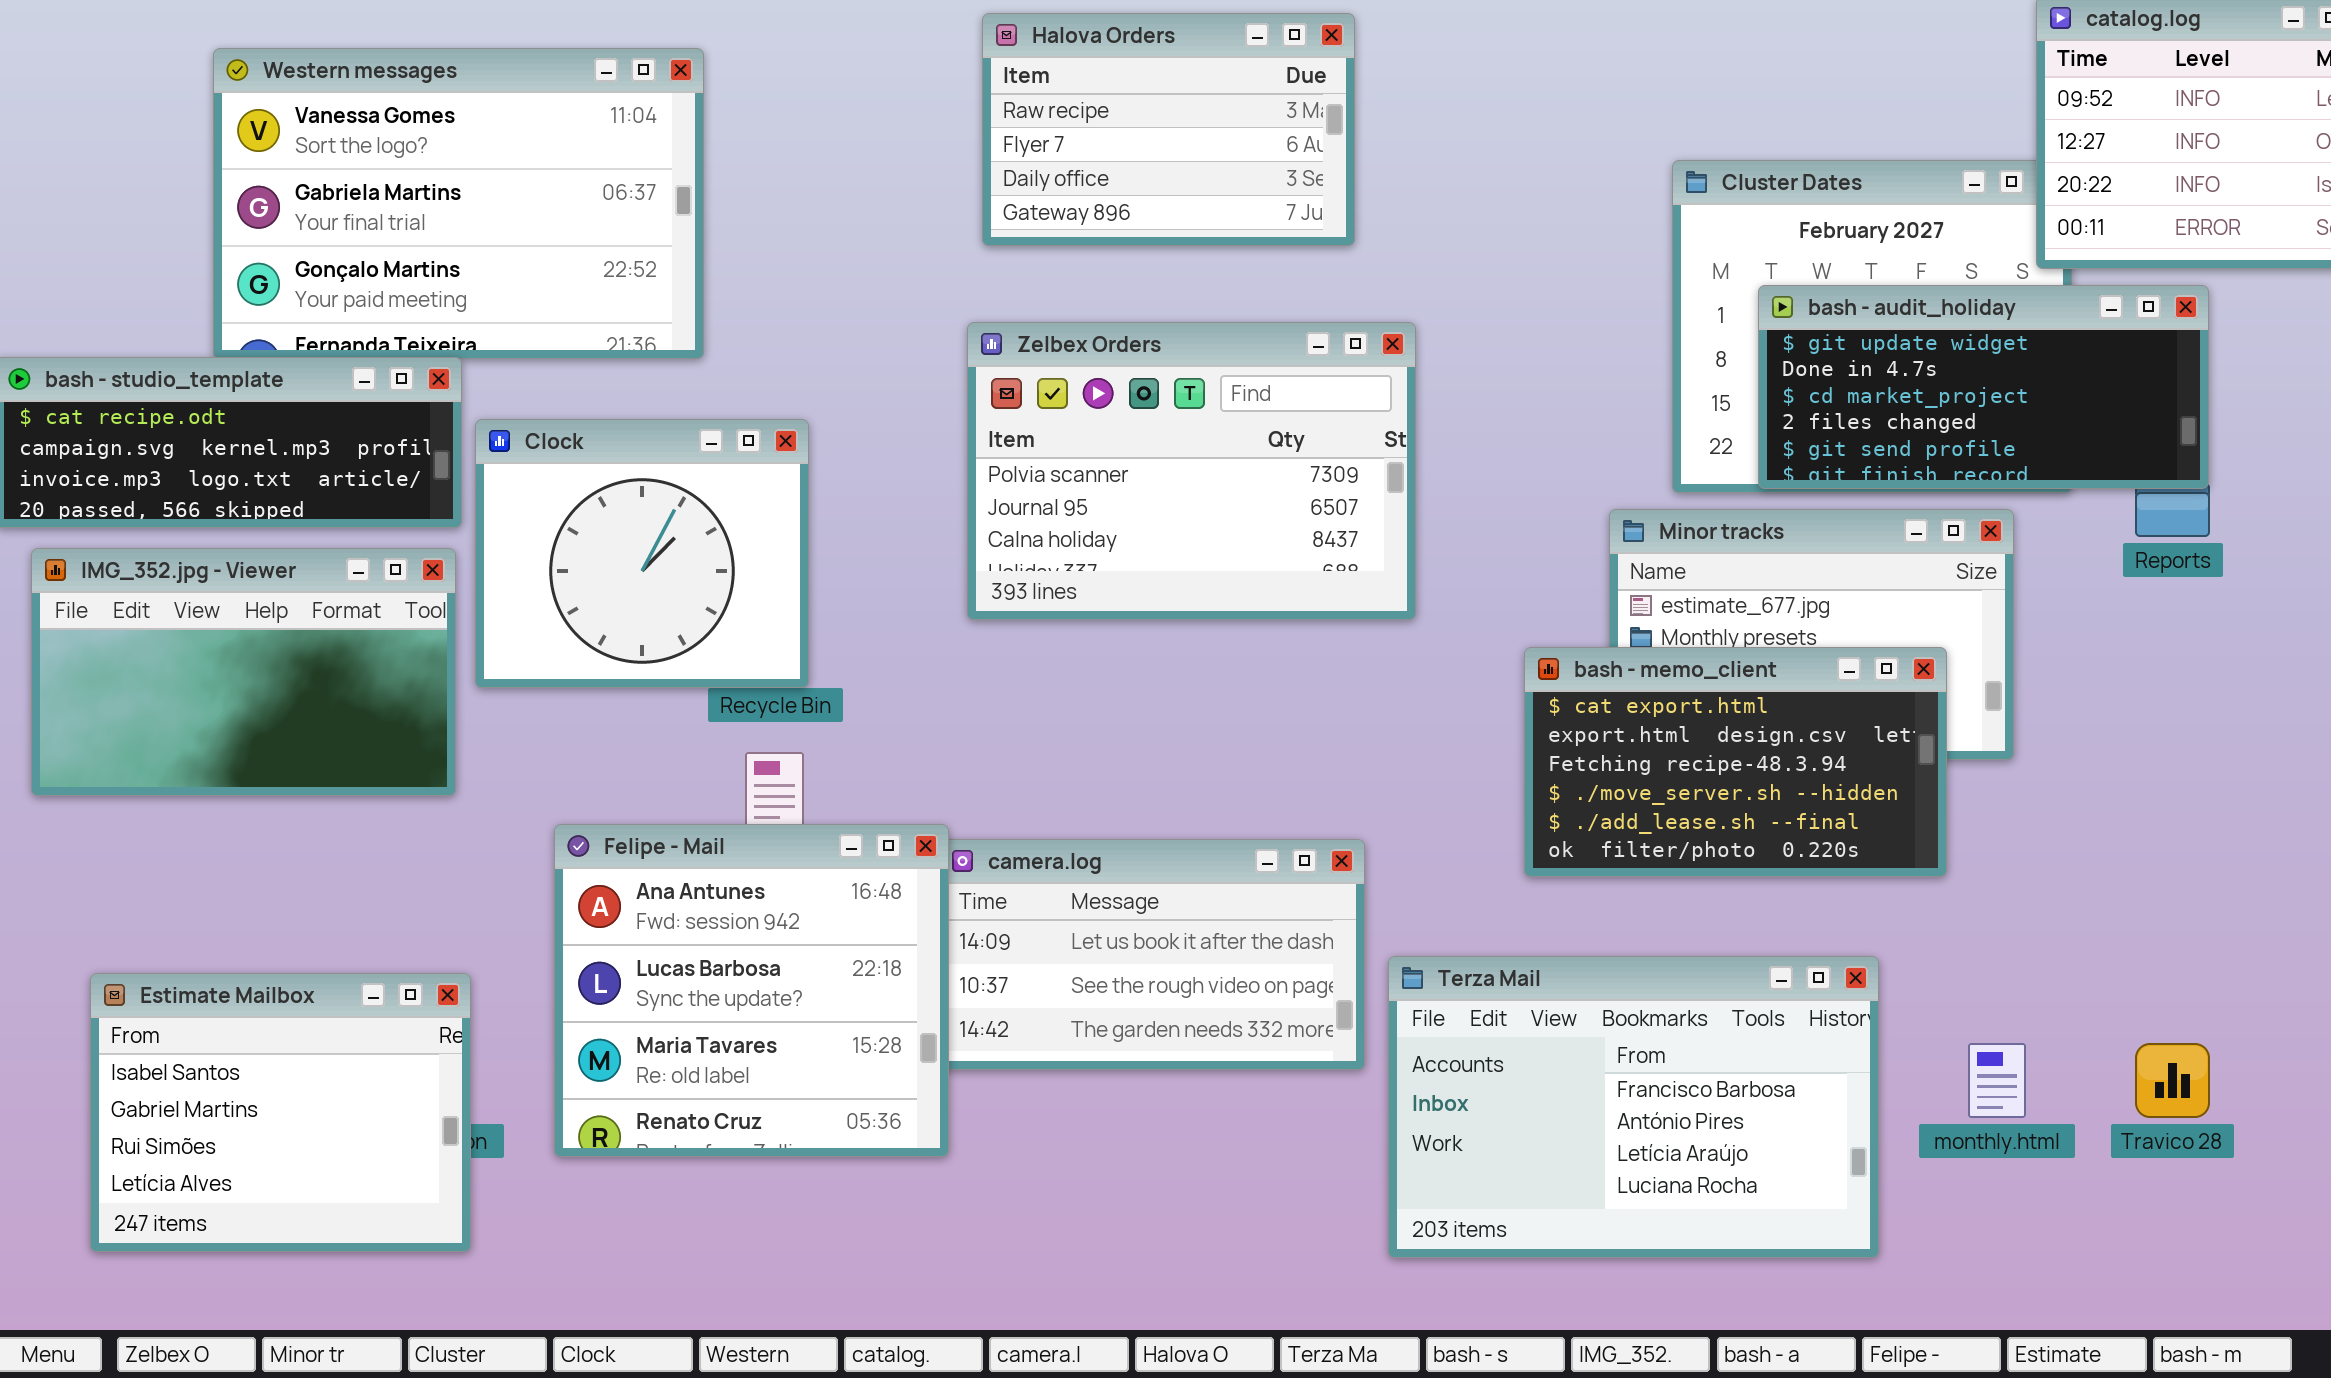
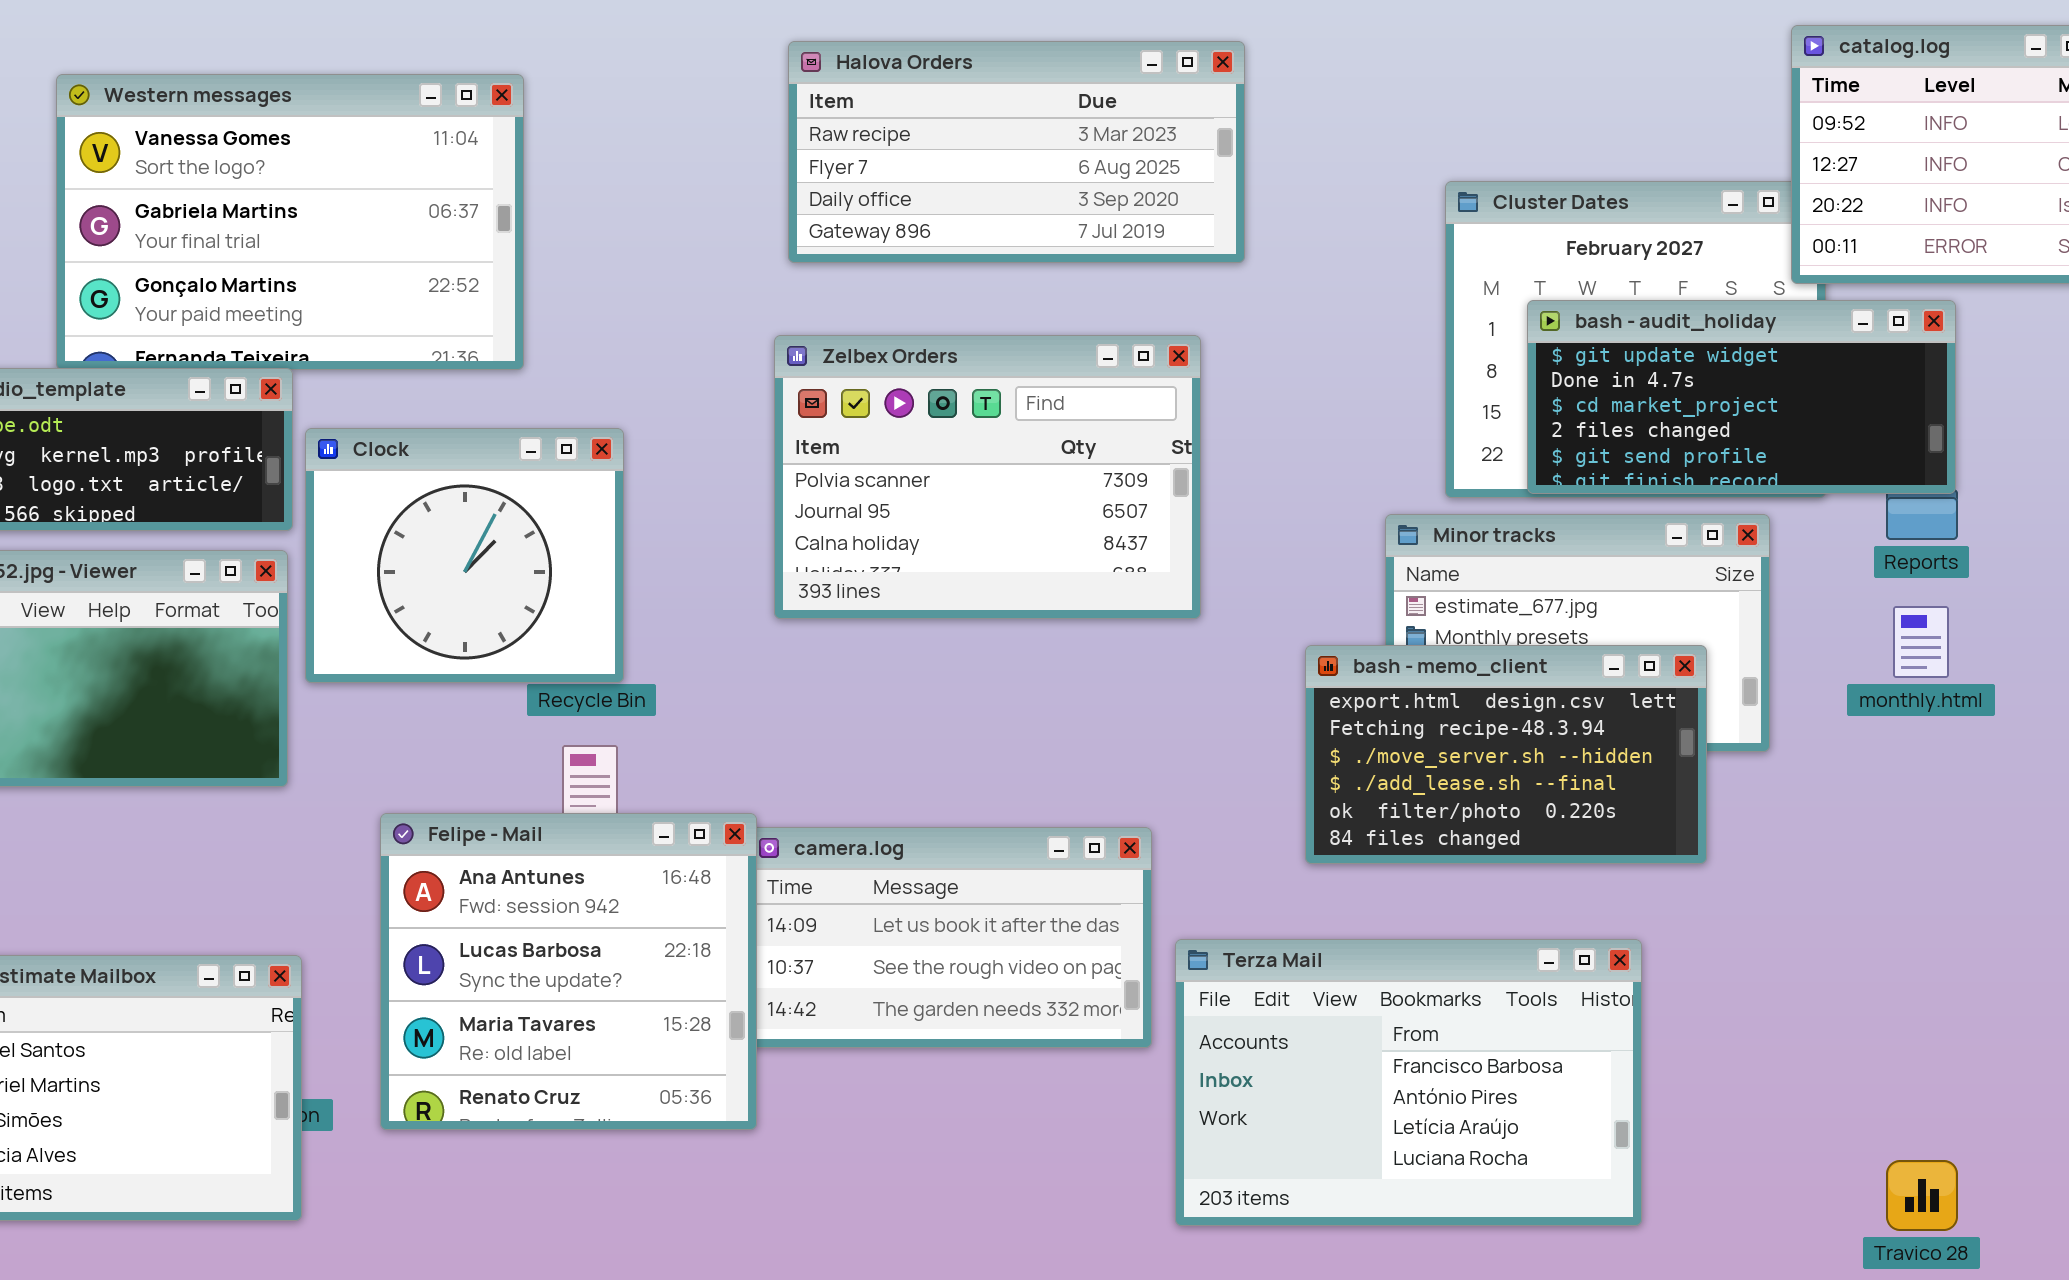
Halova Orders: [982,13,1355,246] -> [788,41,1245,263], resized
bash - memo_client: [1524,647,1947,877] -> [1305,645,1707,864], scrolled down 1 row
monthly.html: [1968,1043,2026,1118] -> [1893,606,1949,678], moved
Travico 28: [2135,1043,2210,1118] -> [1886,1160,1958,1231], moved

